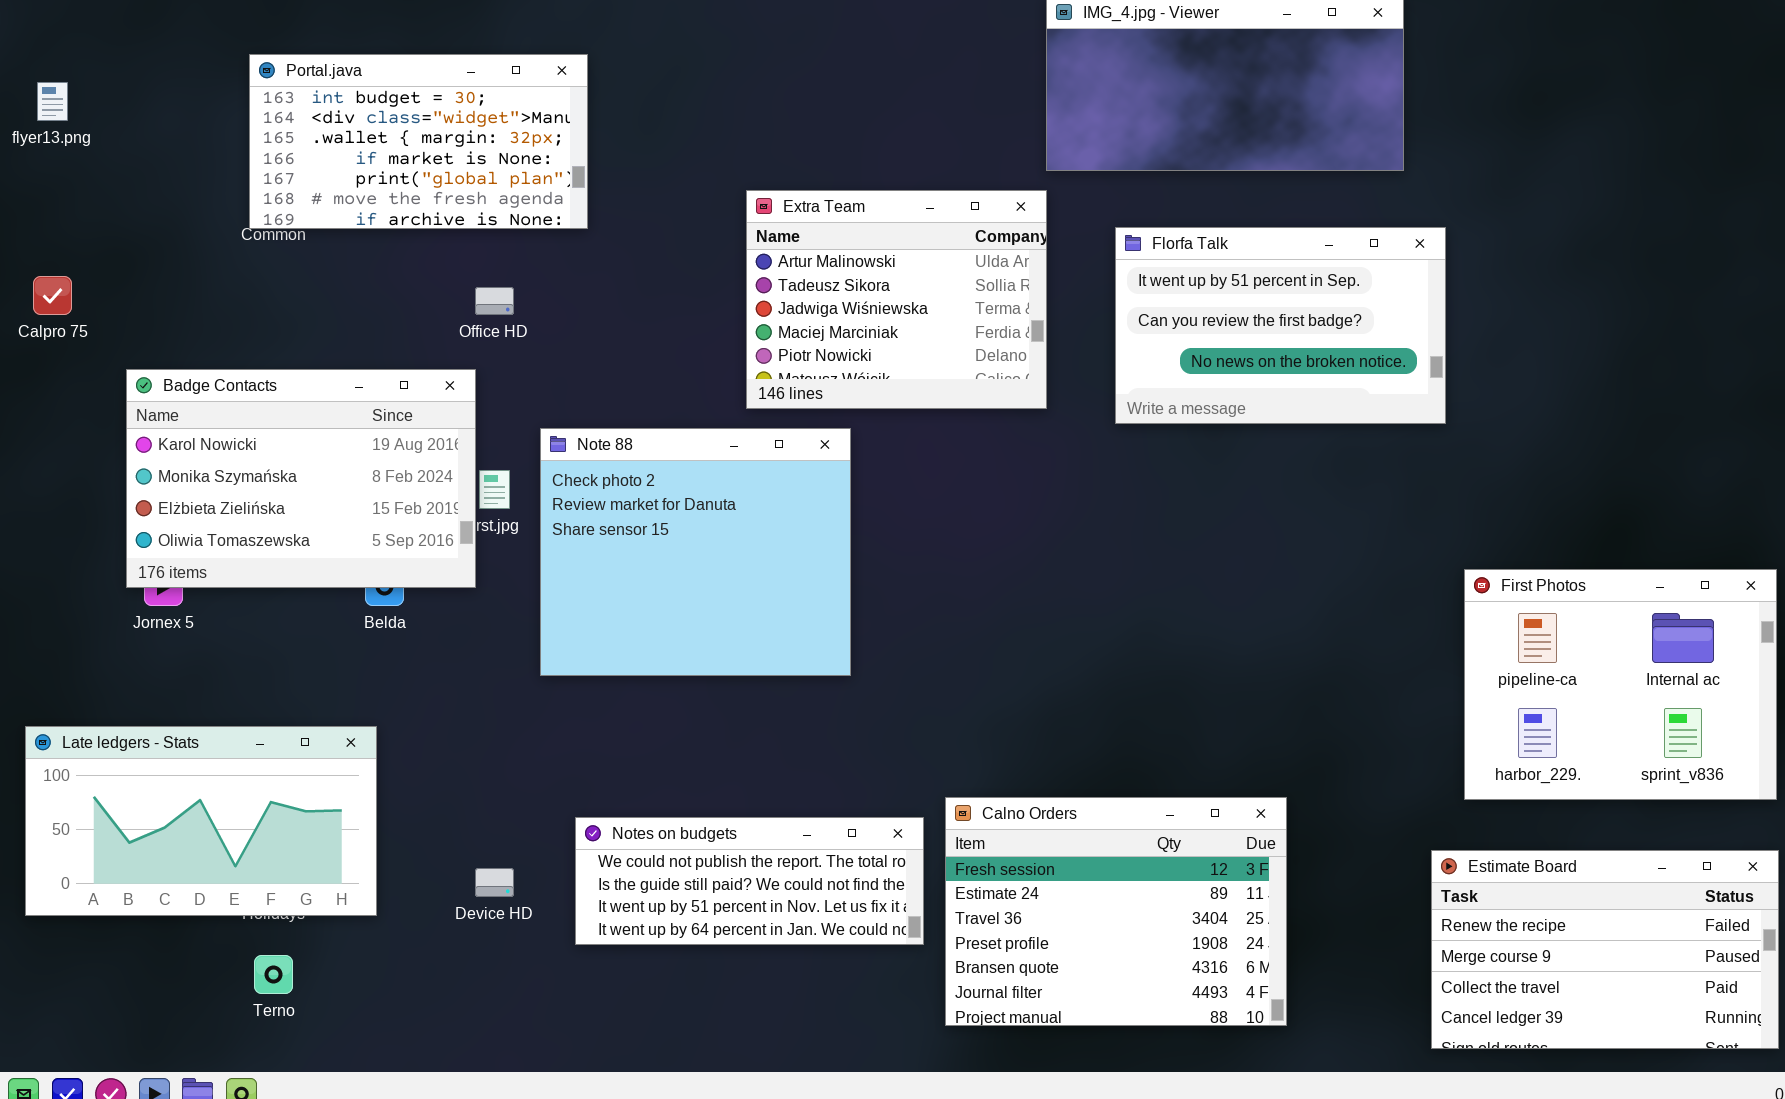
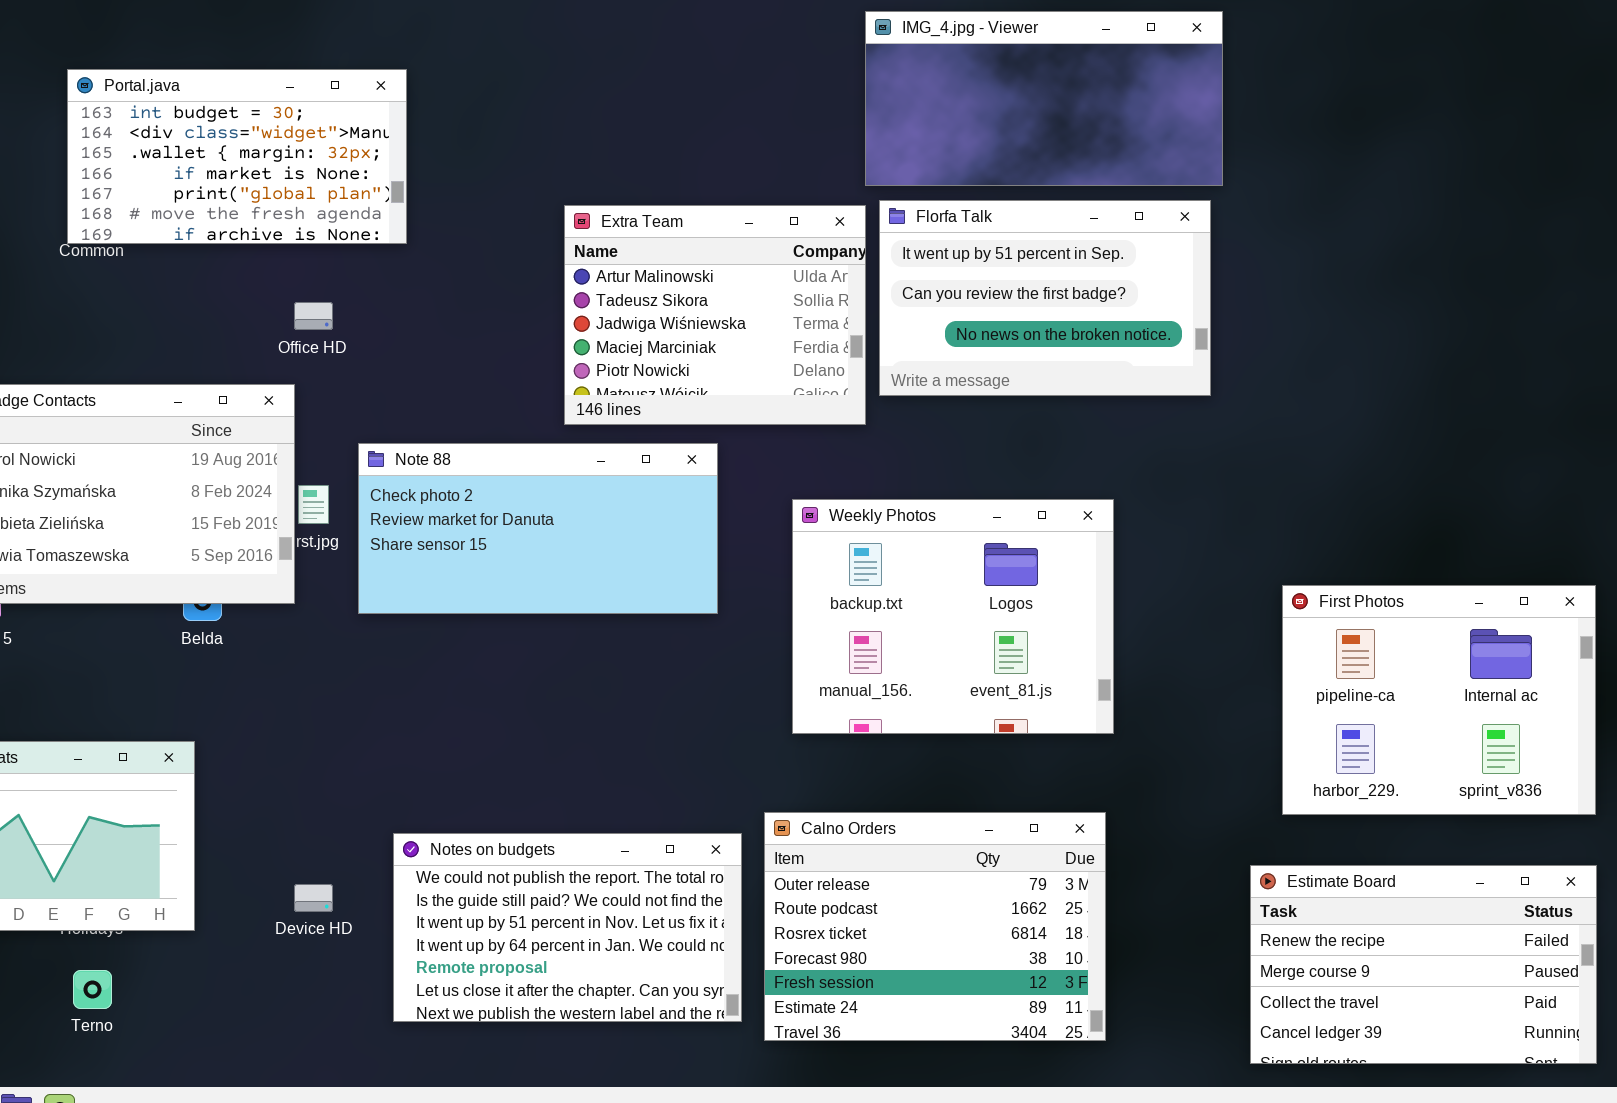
Florfa Talk: [1115,227,1446,424] -> [879,200,1211,396], moved
Note 88: [540,428,851,676] -> [358,443,718,614], resized
Weekly Photos: none -> [792,499,1114,734], opened
Calno Orders: [945,797,1287,1026] -> [764,812,1106,1041], scrolled up 4 rows
Notes on budgets: [575,817,924,945] -> [393,833,742,1022], resized

